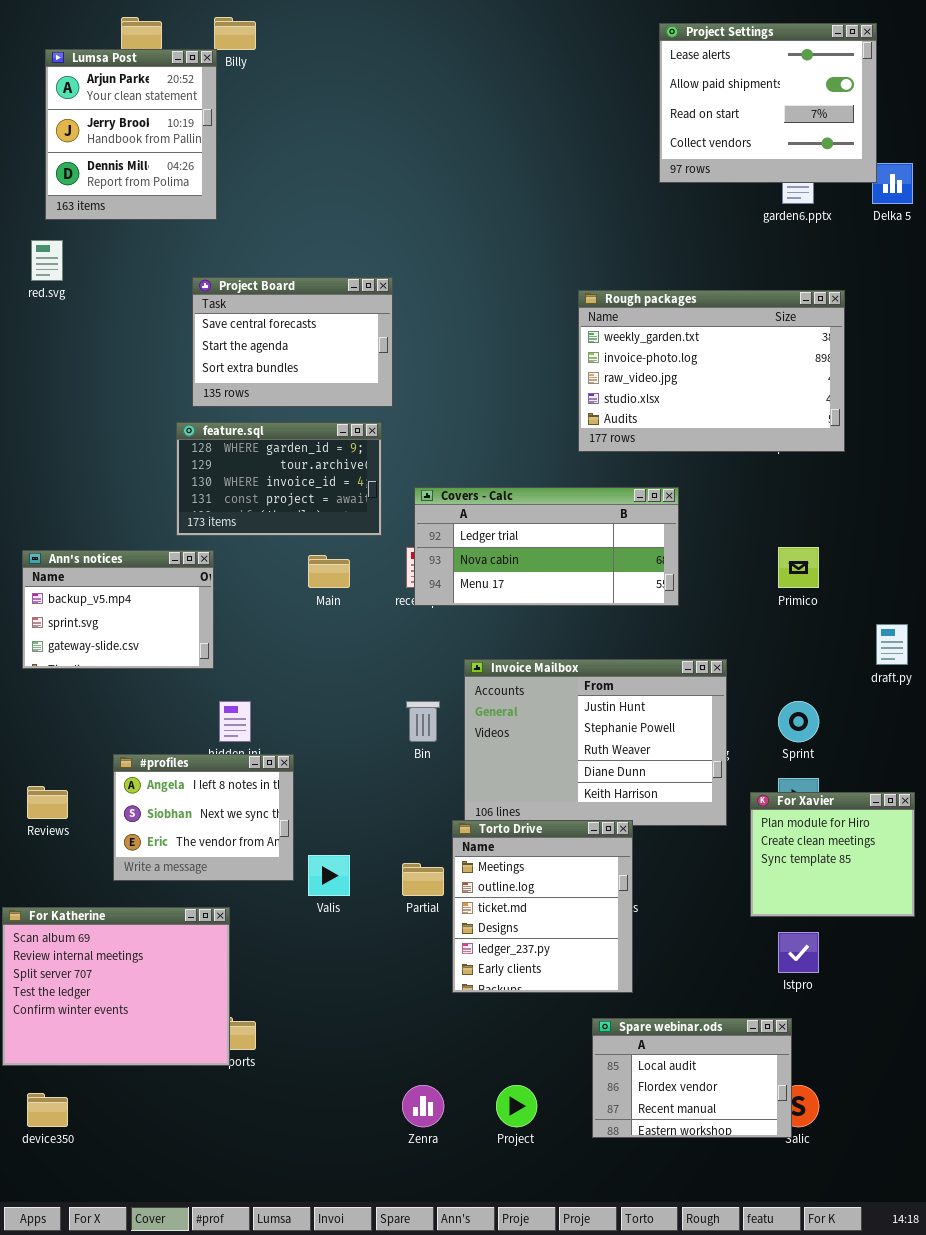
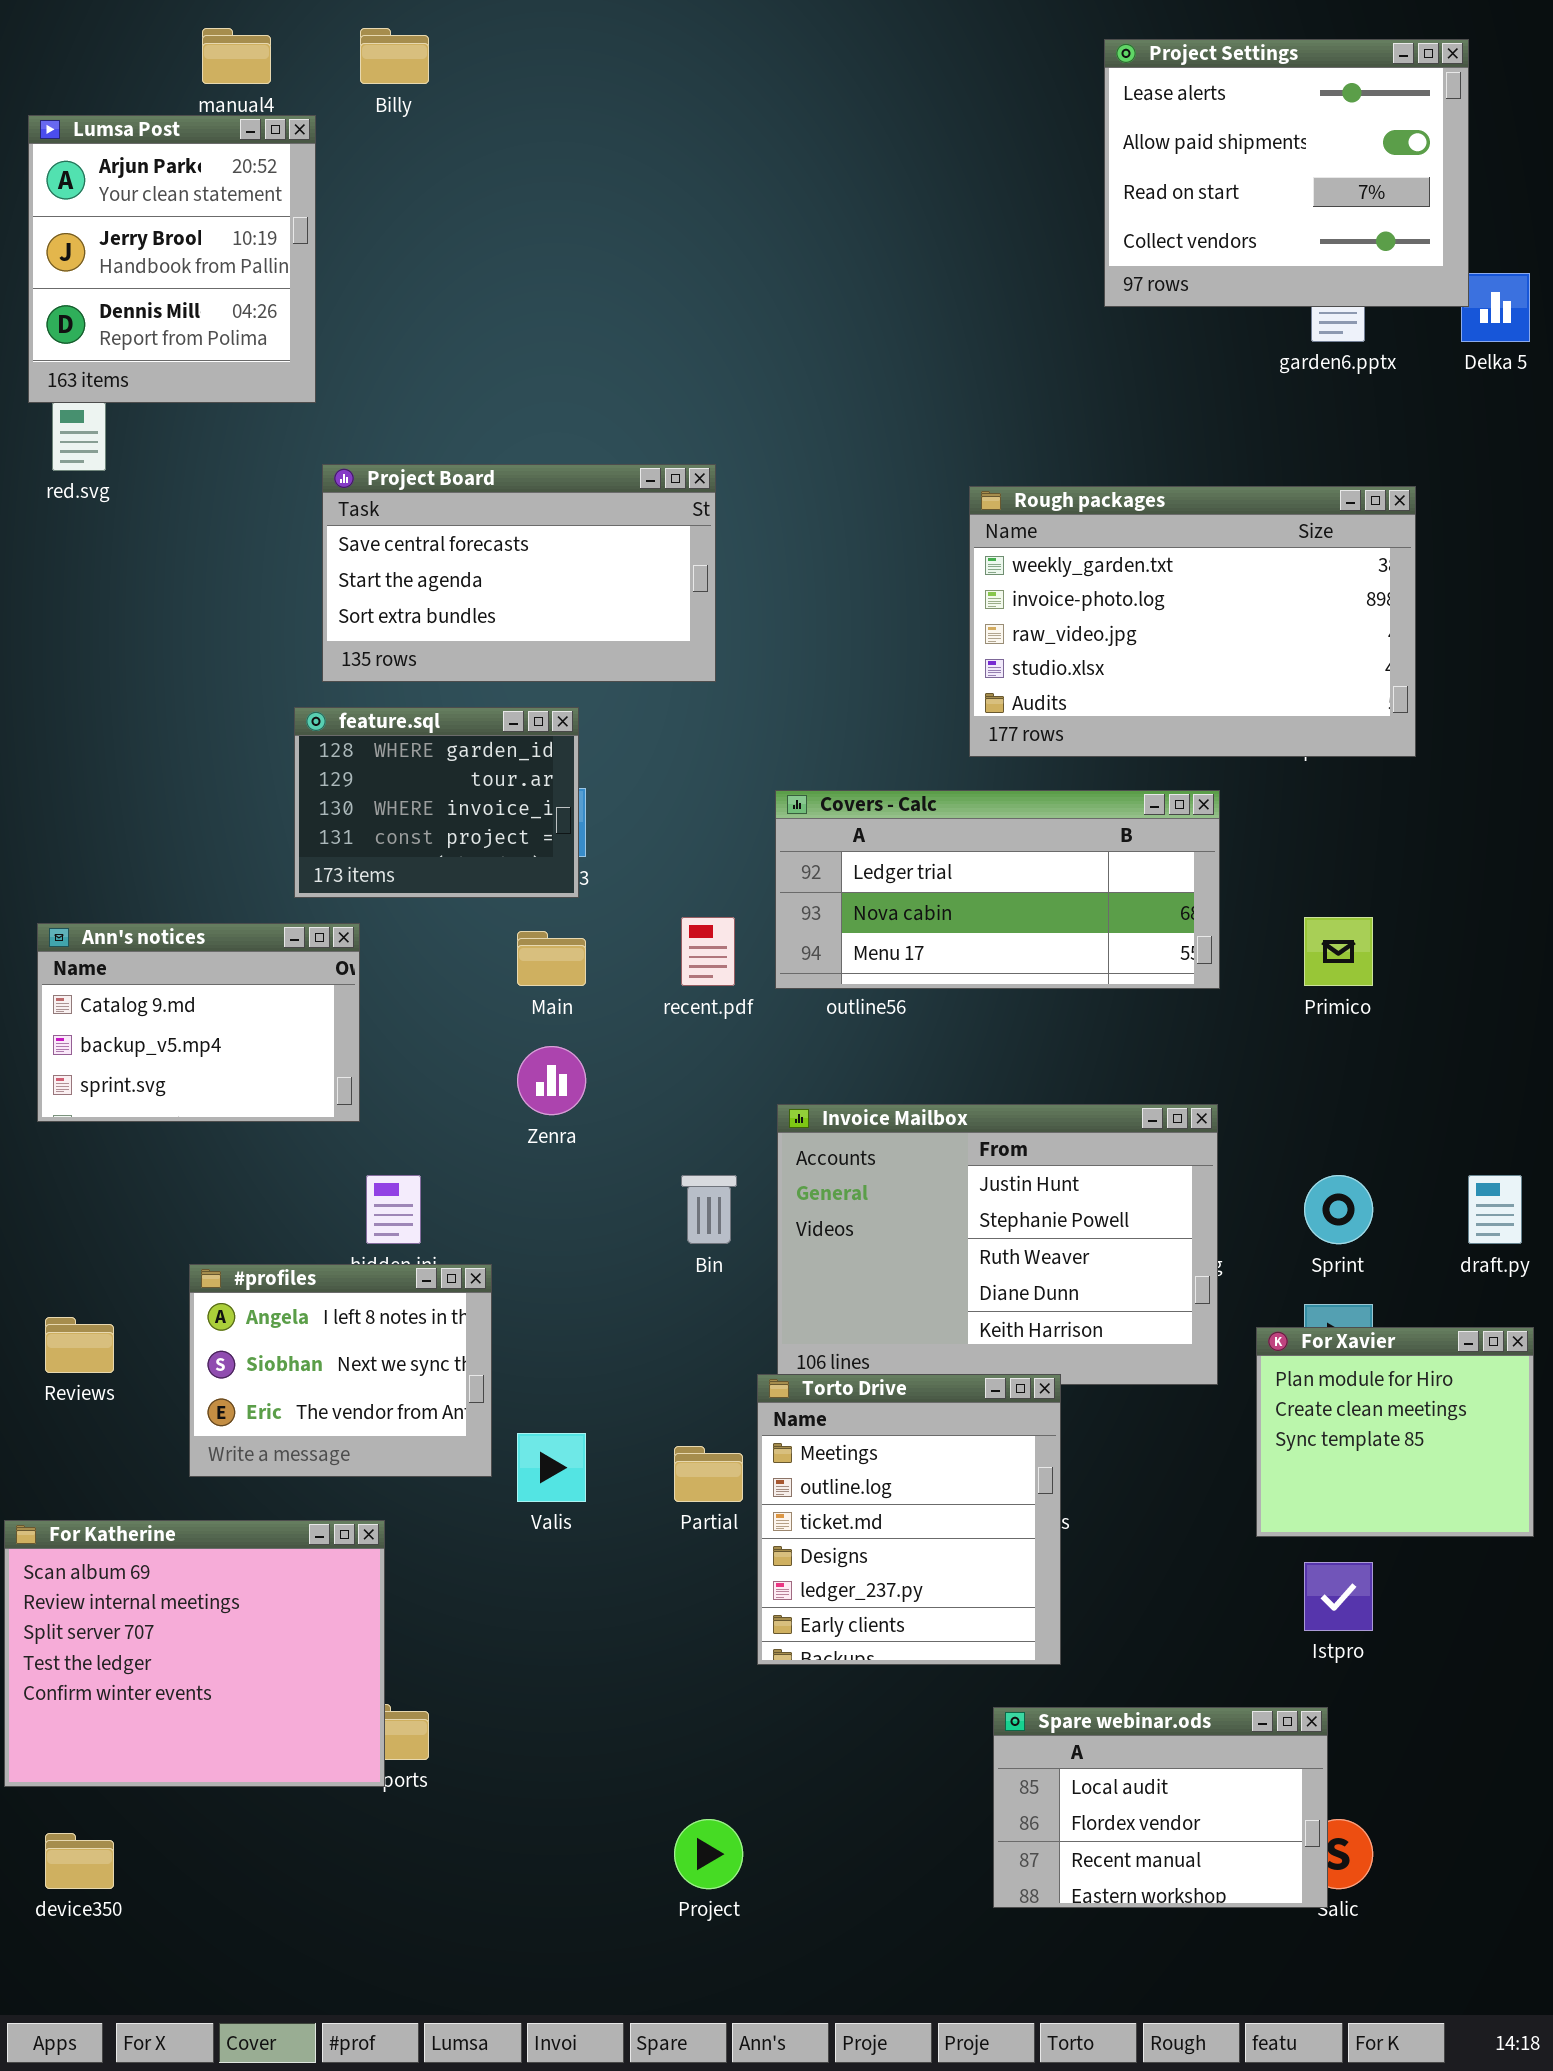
Lumsa Post: [45,49,217,220] -> [28,115,316,403], moved
Project Board: [192,277,393,407] -> [322,464,716,682], resized
feature.sql: [176,422,382,536] -> [294,707,579,898], resized
Covers - Calc: [414,487,679,606] -> [775,790,1220,989], moved
Ann's notices: [22,550,214,669] -> [37,923,360,1122], scrolled up 1 row
draft.py: [876,624,908,665] -> [1468,1175,1522,1244], moved
Zenra: [402,1085,444,1127] -> [517,1046,586,1115], moved
Project: [496,1085,537,1127] -> [674,1819,743,1889], moved

